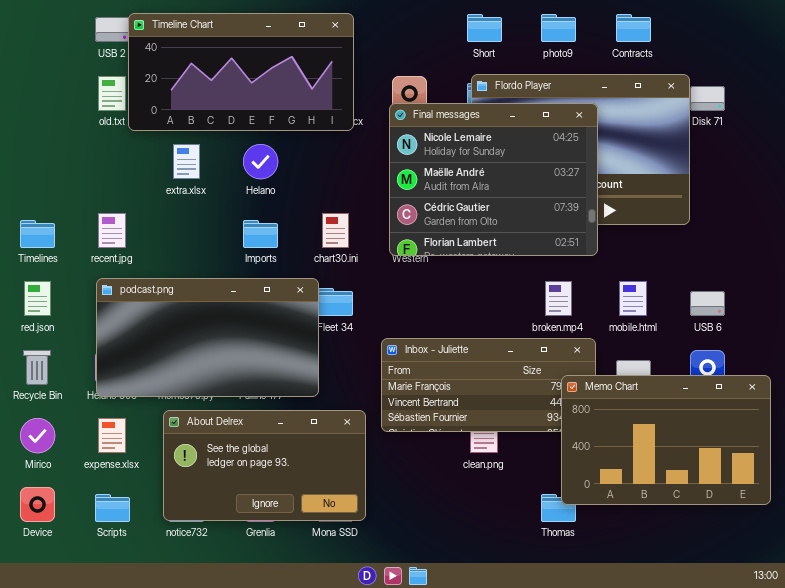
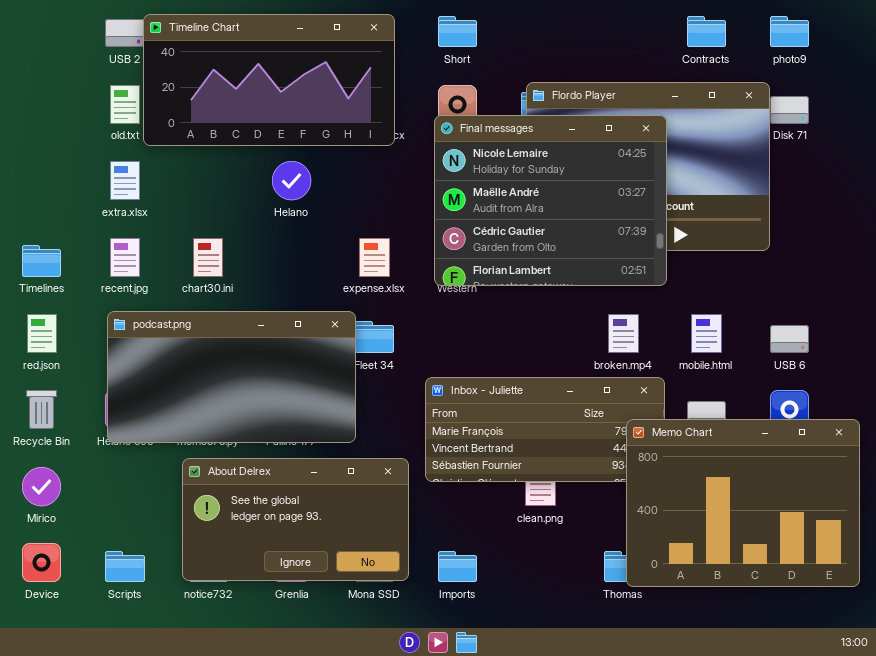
Short: [467,14,502,42] -> [438,16,477,47], moved
photo9: [541,14,576,42] -> [770,16,809,47], moved
extra.xlsx: [173,144,200,179] -> [110,161,140,200], moved
chart30.ini: [322,213,349,248] -> [193,238,223,277], moved
Imports: [243,220,278,248] -> [438,551,477,582], moved
Memo Chart: [561,375,771,505] -> [626,419,860,587], resized
expense.xlsx: [98,418,126,453] -> [359,238,390,277], moved

